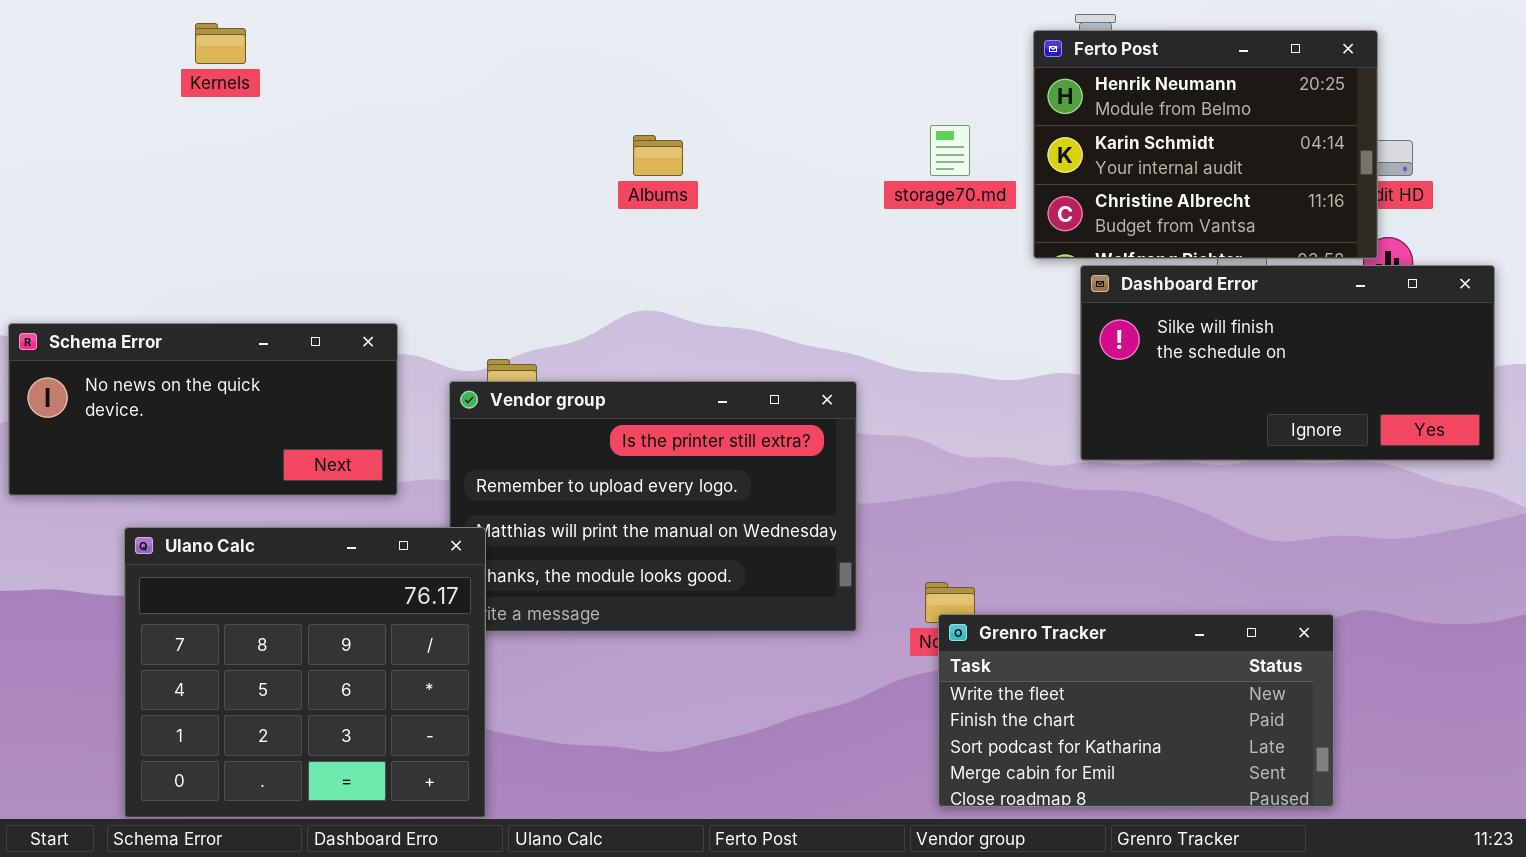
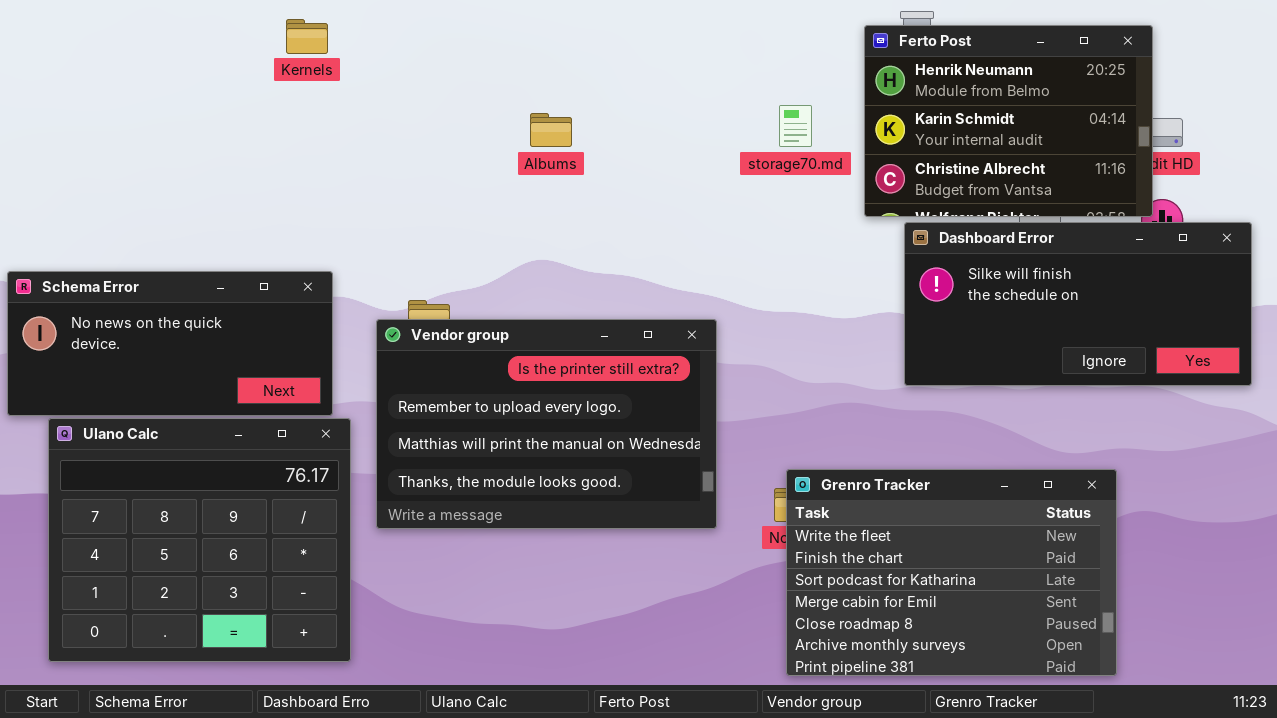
Kernels: [195,23,246,64] -> [286,19,328,54], moved
Ulano Calc: [124,527,486,818] -> [48,418,351,662], moved
Grenro Tracker: [938,614,1334,807] -> [786,469,1117,676], resized

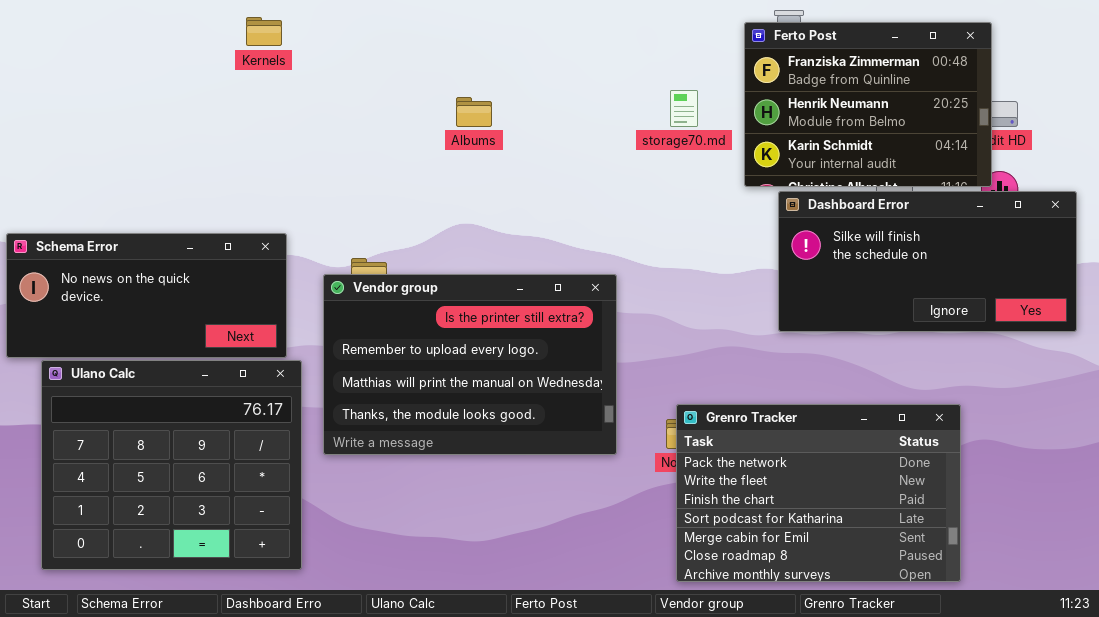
Ferto Post: [864,25,1153,217] -> [744,22,992,187], scrolled up 1 row
Grenro Tracker: [786,469,1117,676] -> [676,404,961,582], scrolled up 1 row

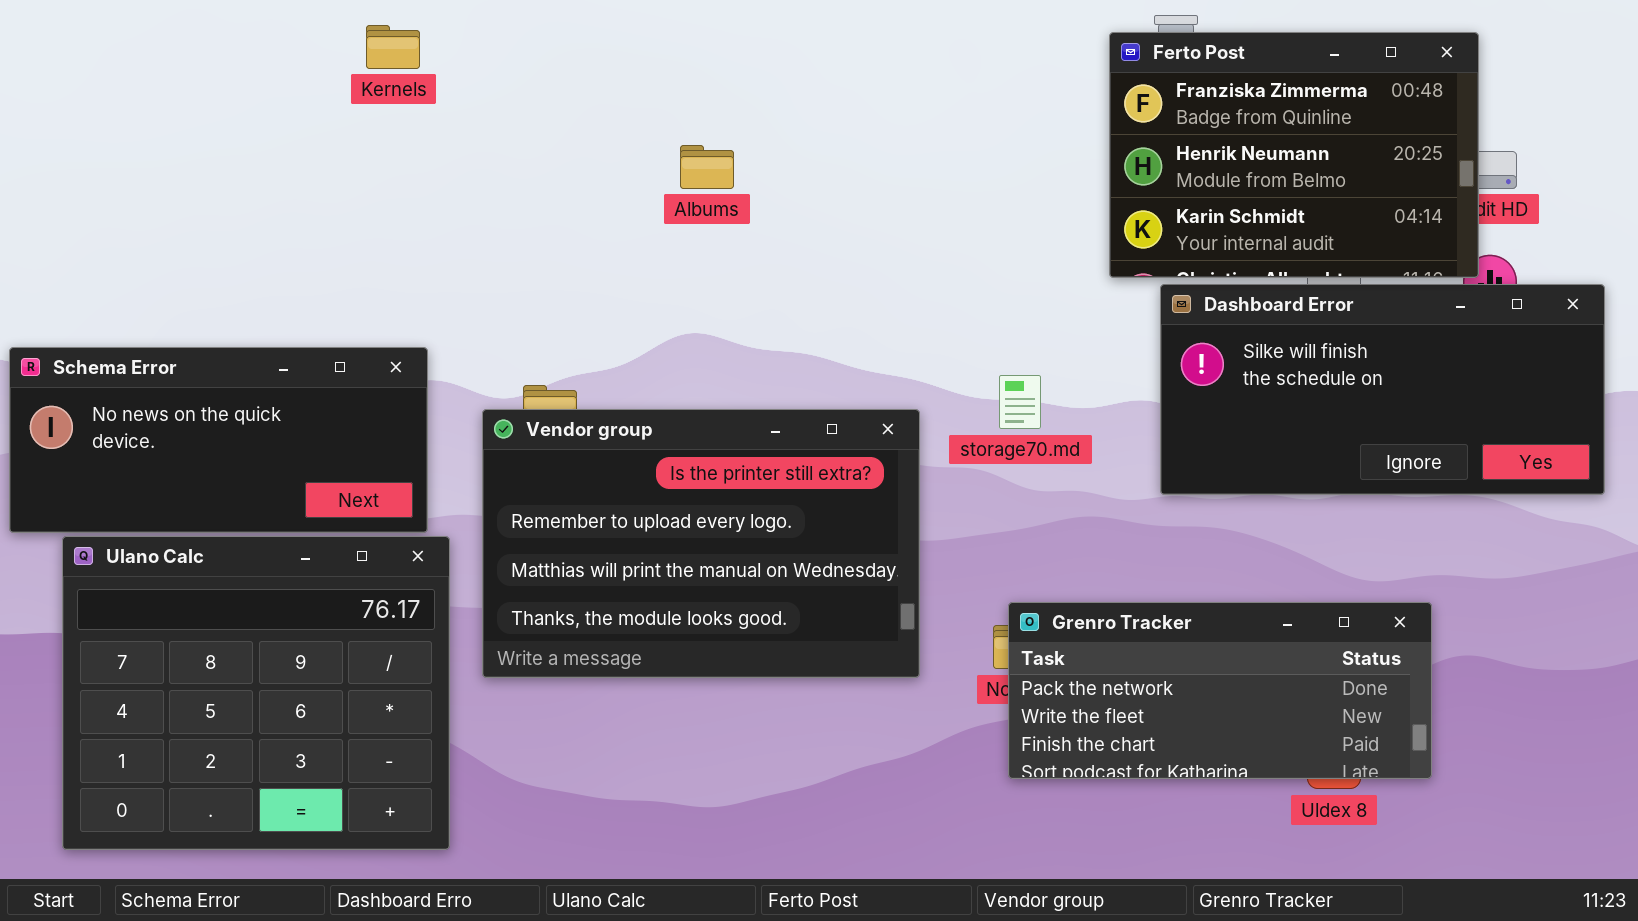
storage70.md: [670,90,698,127] -> [999,375,1041,429], moved
Grenro Tracker: [676,404,961,582] -> [1008,602,1432,779], resized

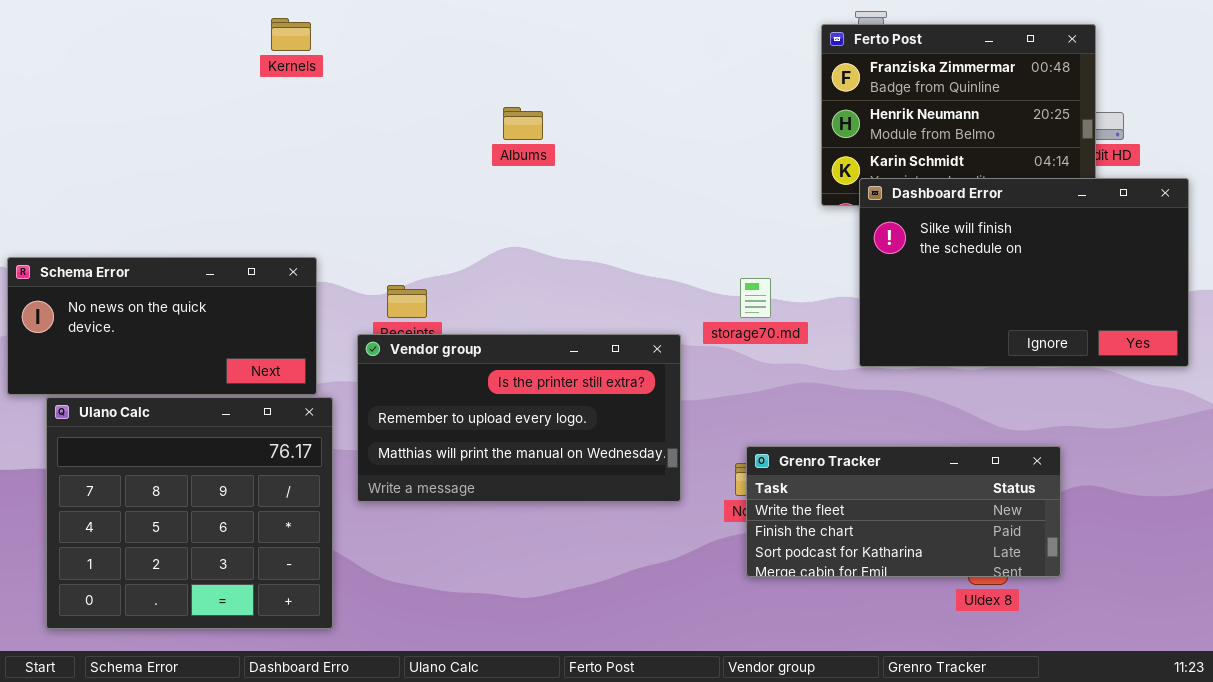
Dashboard Error: [1160,284,1605,495] -> [859,178,1189,367], resized
Vendor group: [482,409,920,678] -> [357,334,681,502], resized
Grenro Tracker: [1008,602,1432,779] -> [746,446,1061,577], scrolled down 1 row

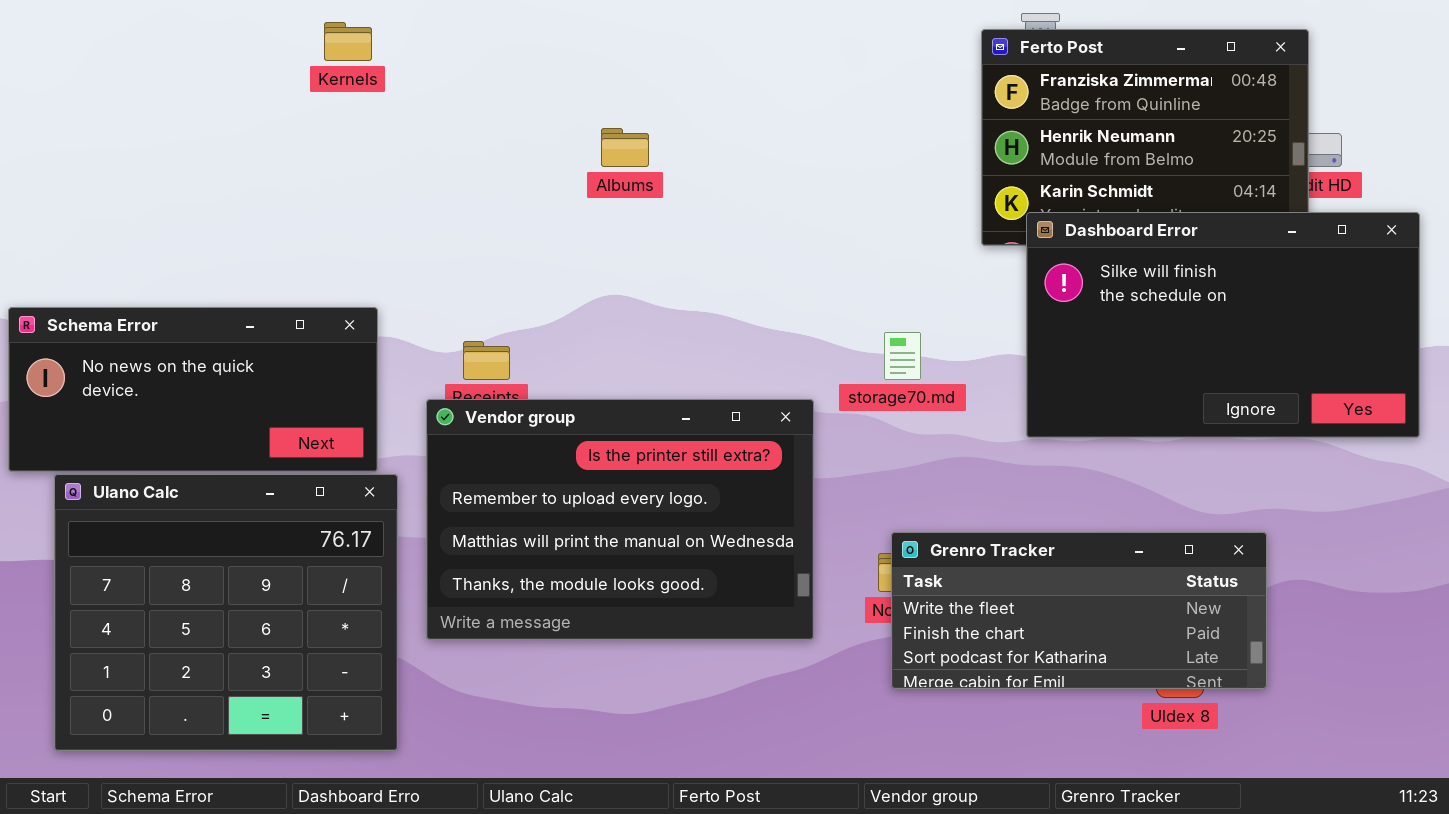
Vendor group: [357,334,681,502] -> [426,399,814,640], resized

